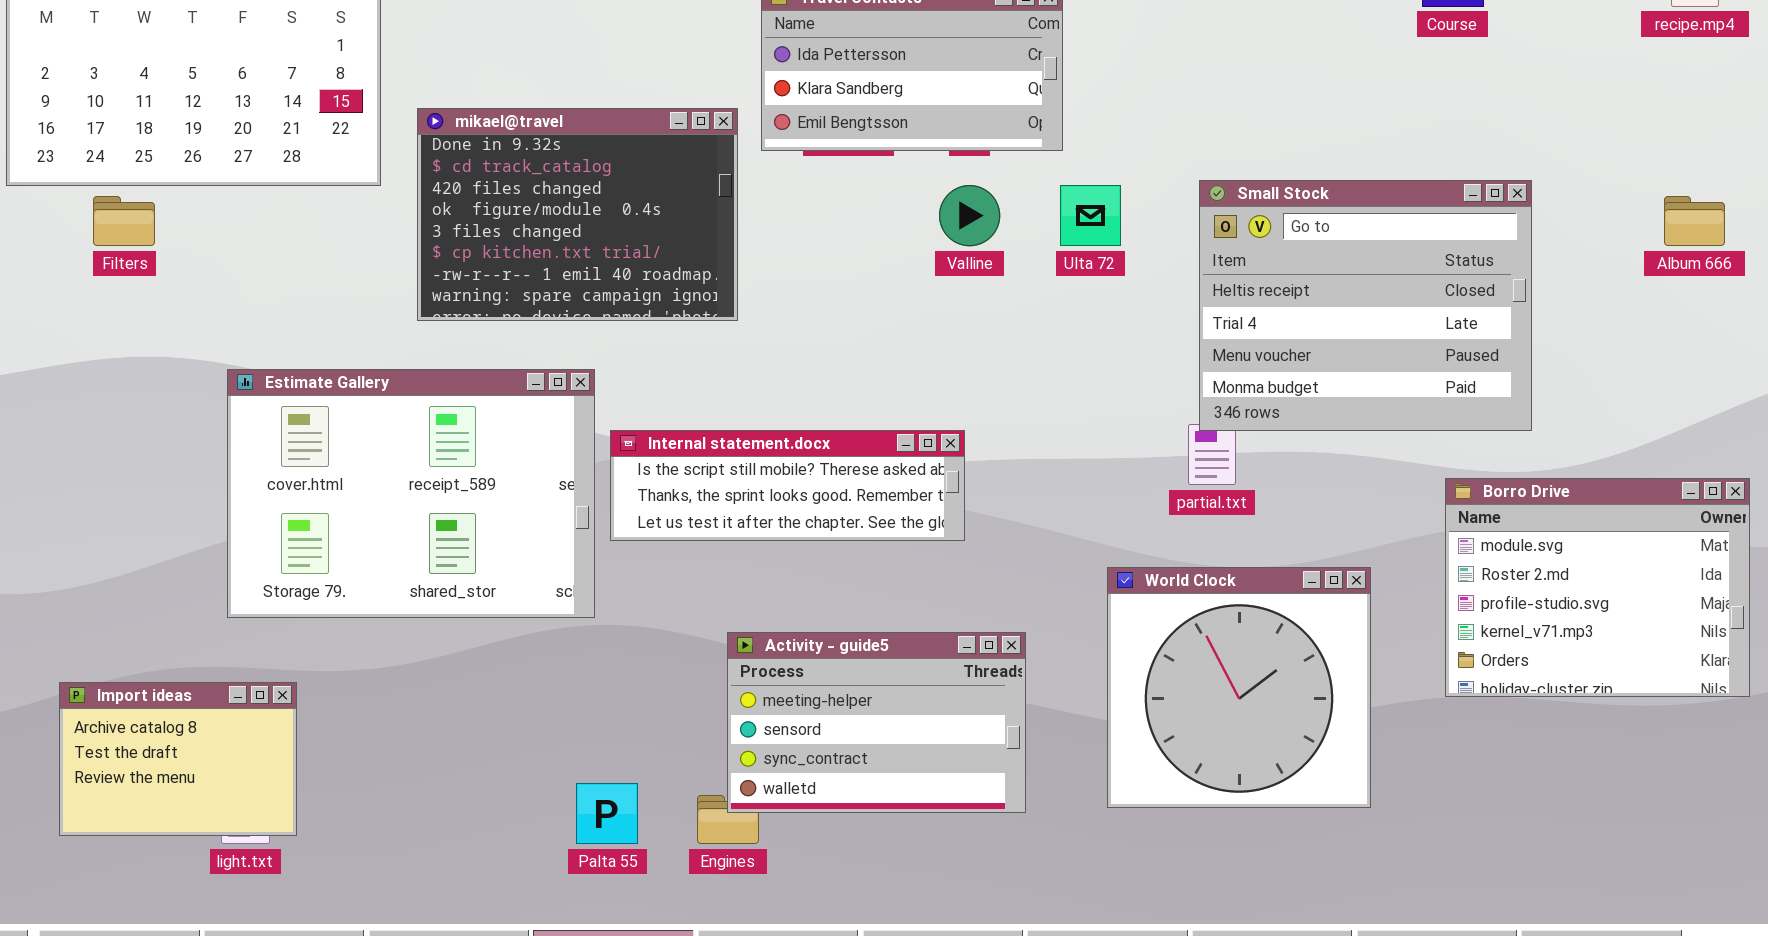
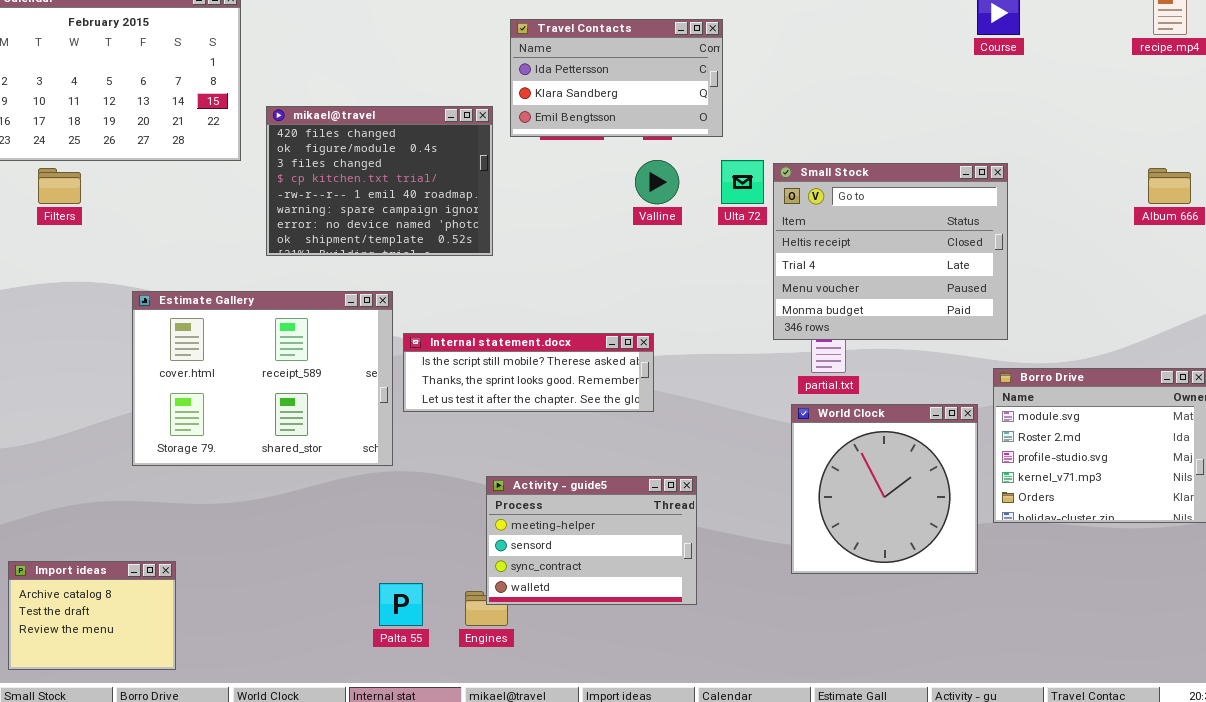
mikael@travel: [417,108,738,321] -> [266,106,493,256], scrolled down 2 rows
Small Stock: [1199,180,1532,431] -> [773,163,1008,340], moved
World Clock: [1107,567,1371,808] -> [791,404,978,574], moved
Import ideas: [59,682,297,836] -> [8,561,176,670], moved

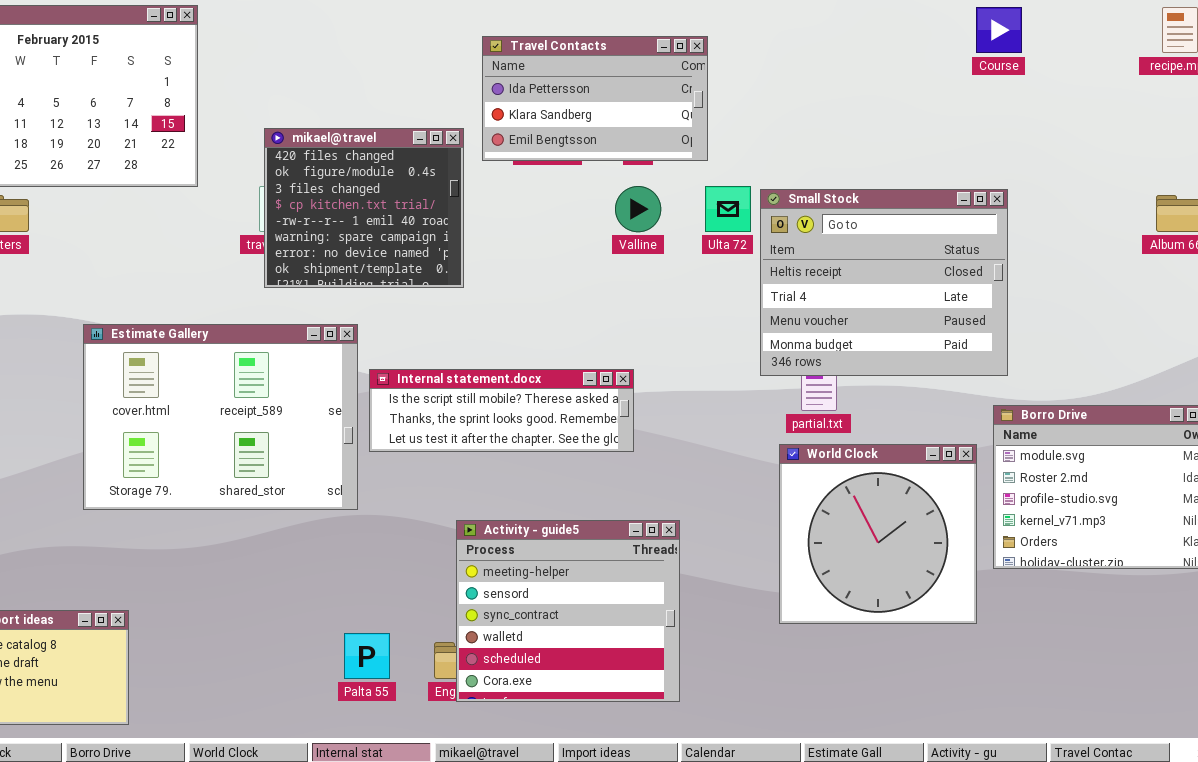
mikael@travel: [266,106,493,256] -> [264,128,464,288], resized
Activity - guide5: [486,476,697,605] -> [456,520,680,702], resized

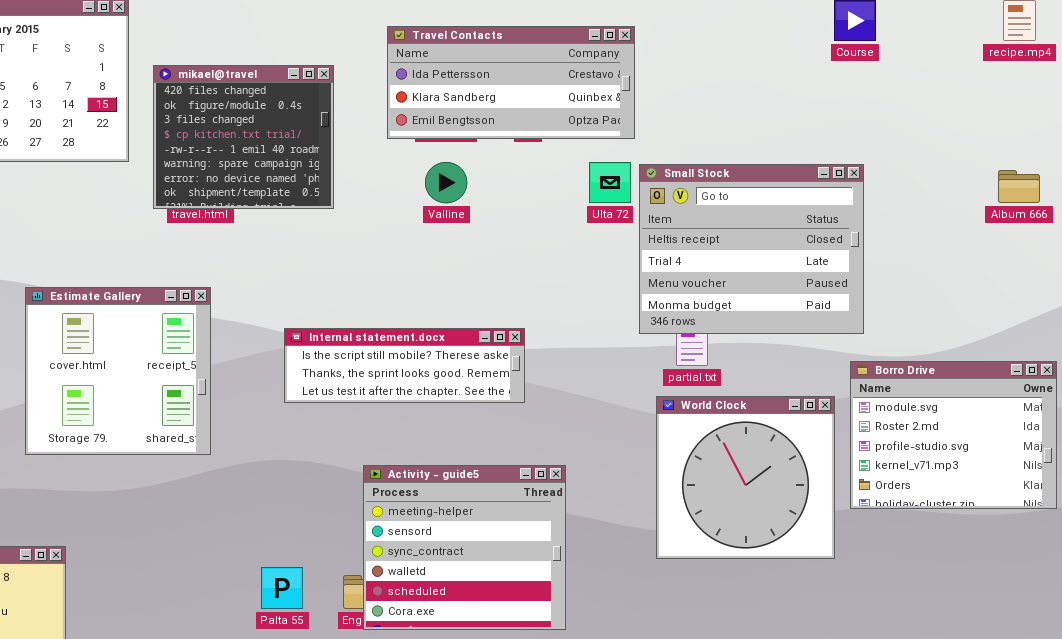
Travel Contacts: [482,36,708,161] -> [387,26,635,139], resized
mikael@travel: [264,128,464,288] -> [153,65,334,209], moved
Valline: [615,186,661,232] -> [425,162,467,203], moved
Estimate Gallery: [83,324,358,510] -> [25,287,211,455], resized

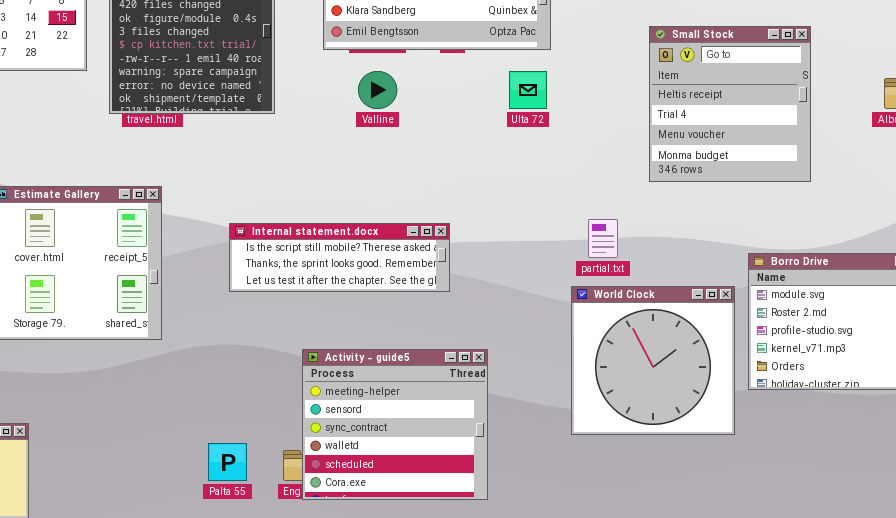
Small Stock: [639,164,864,334] -> [649,26,811,182], moved, resized

